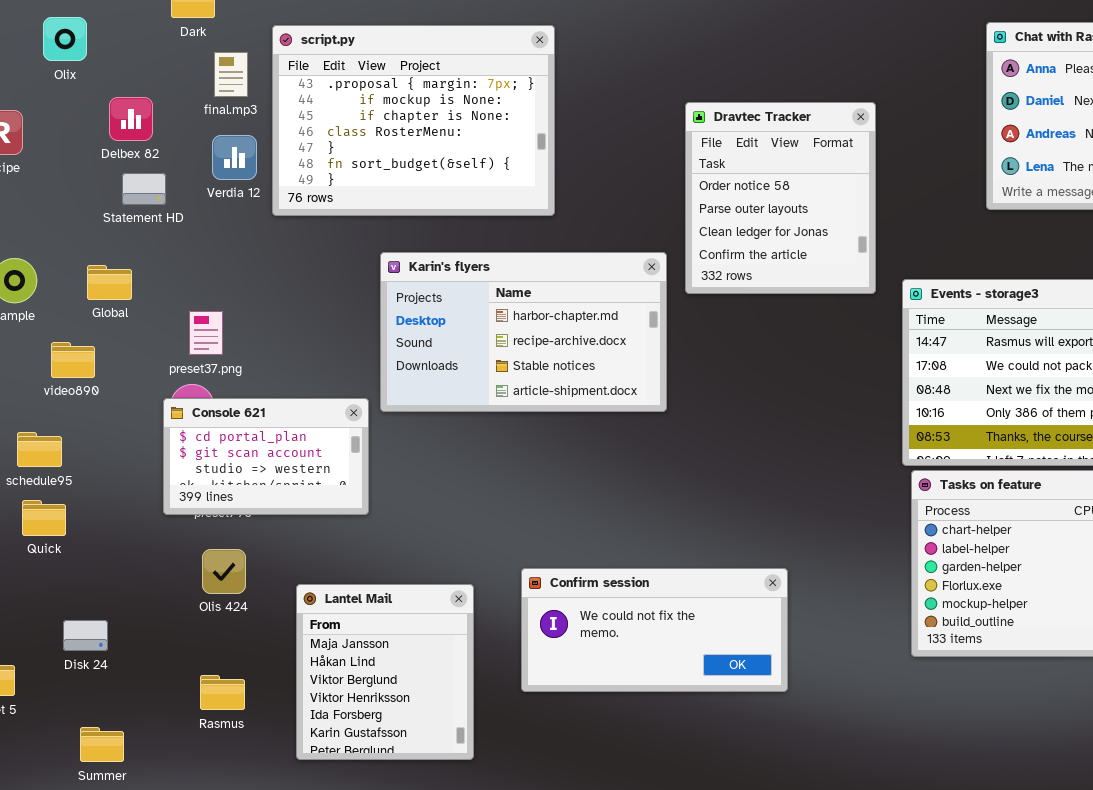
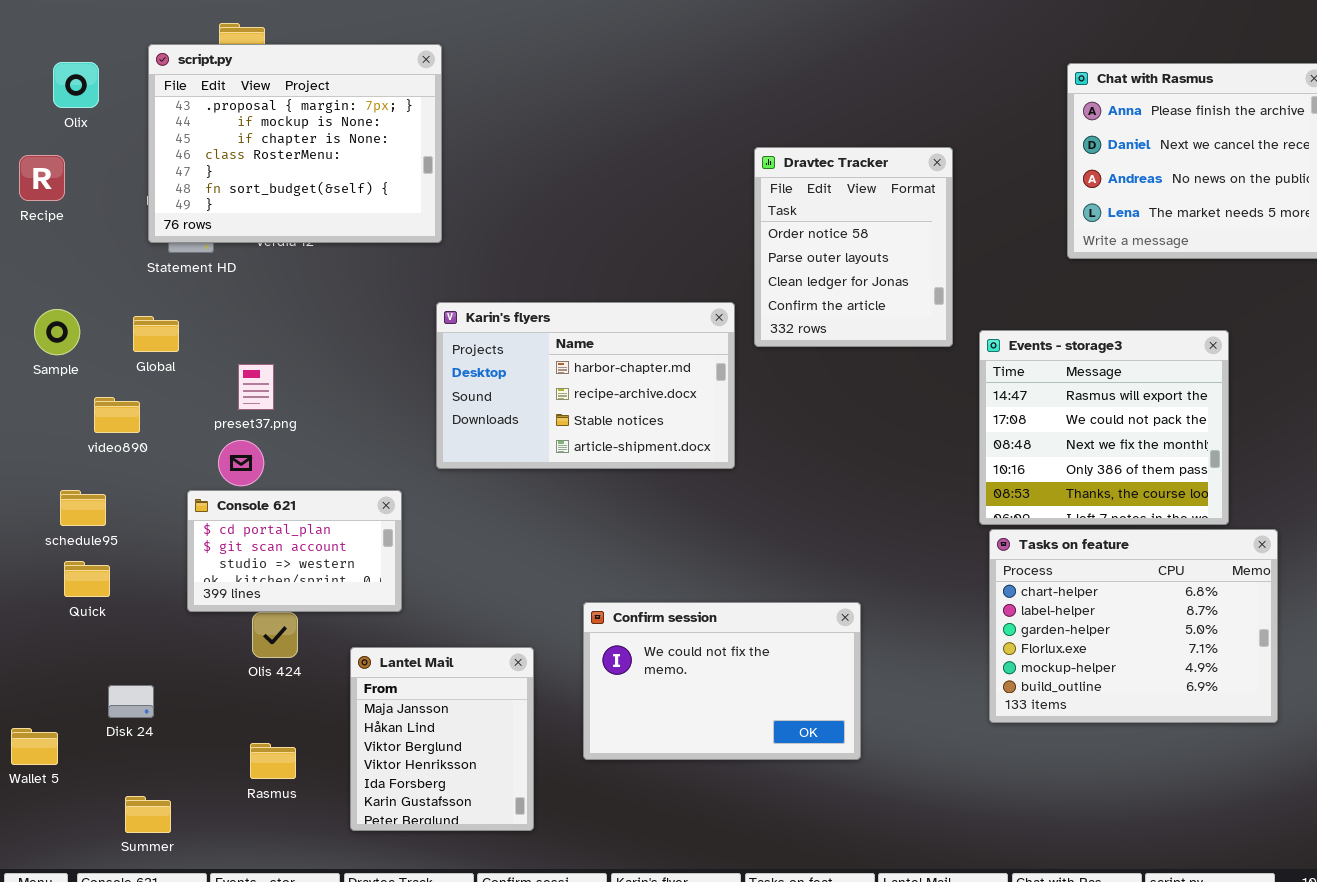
Olix: [43,17,87,61] -> [53,62,99,108], moved
script.py: [272,25,555,216] -> [148,44,442,243], moved
Console 621: [163,398,369,515] -> [187,490,402,612], moved
Confirm session: [521,568,788,692] -> [583,602,861,760], resized

